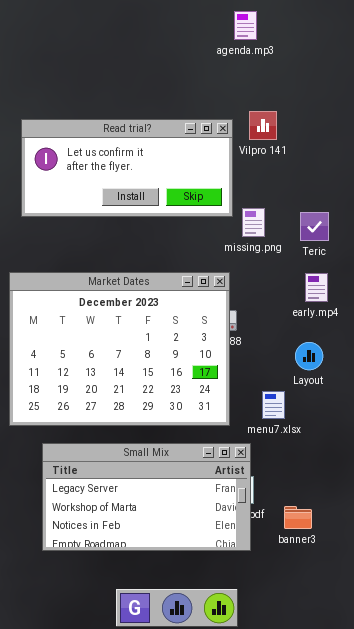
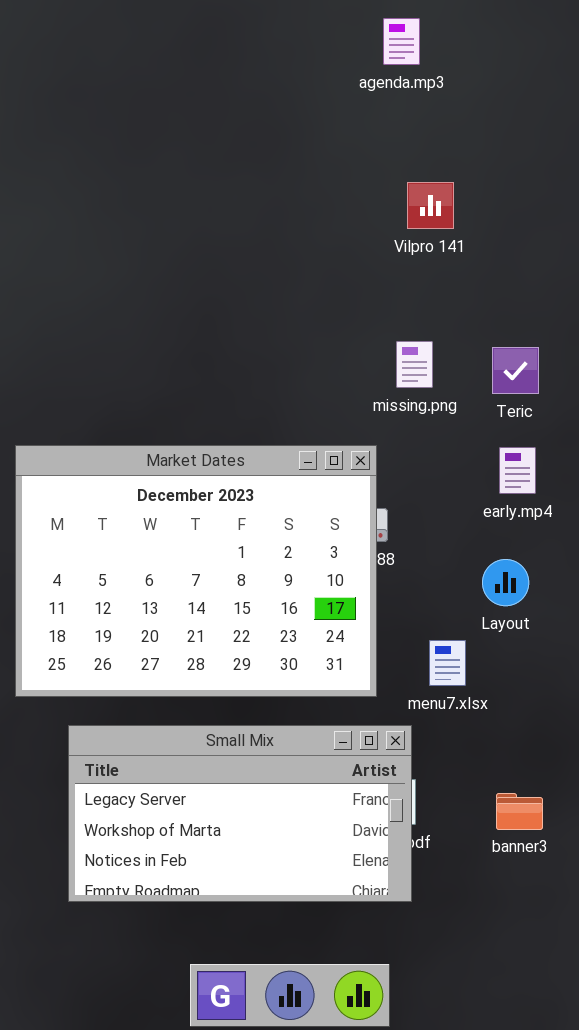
Read trial?: [21,119,233,217] -> none, closed
banner3: [284,506,312,529] -> [496,793,543,830], moved

